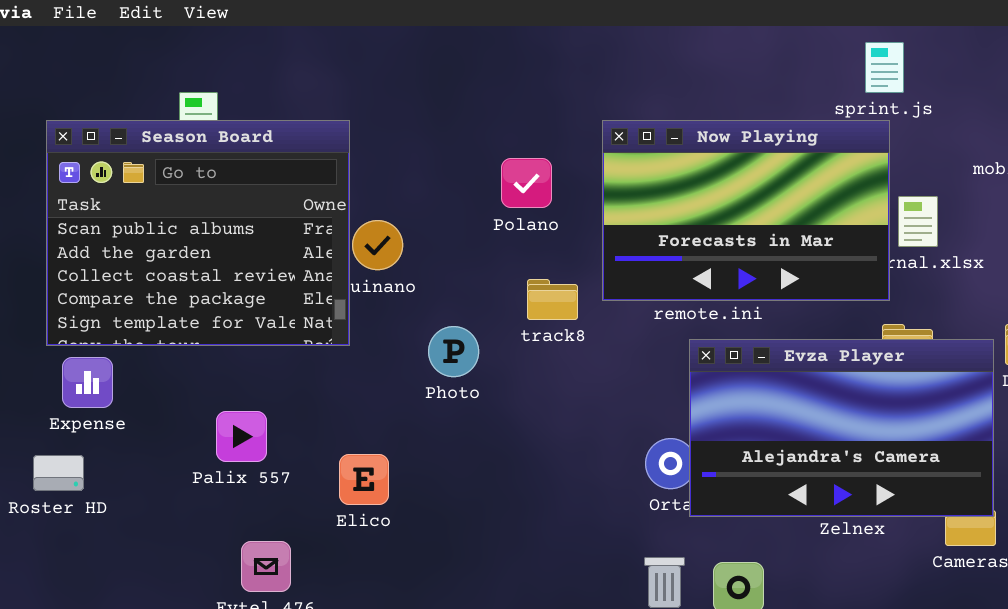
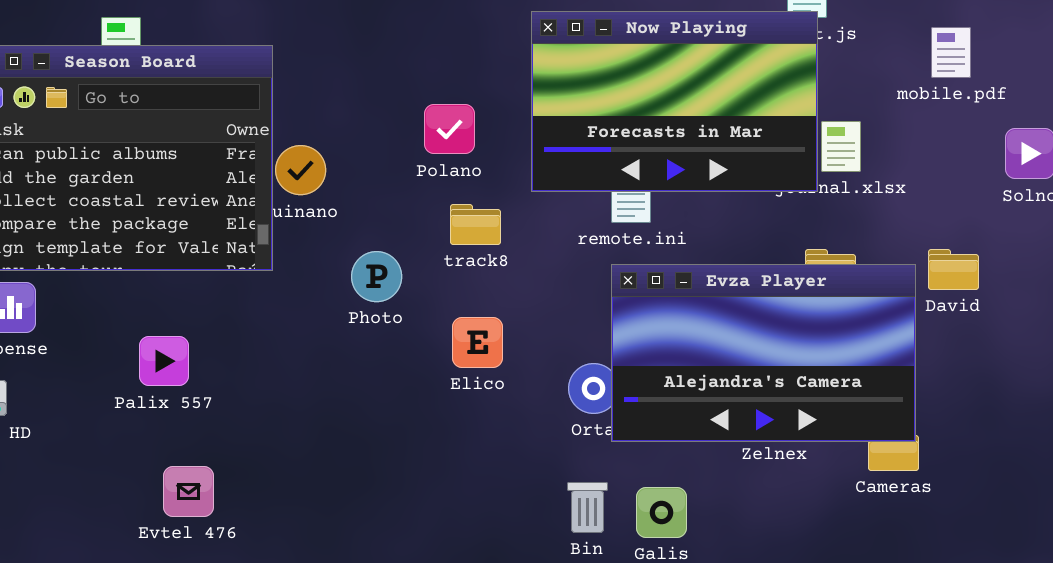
Now Playing: [602,120,890,301] -> [531,11,818,192], moved
Polano: [501,158,552,208] -> [424,104,475,154], moved
Elico: [339,454,389,505] -> [452,317,503,368], moved

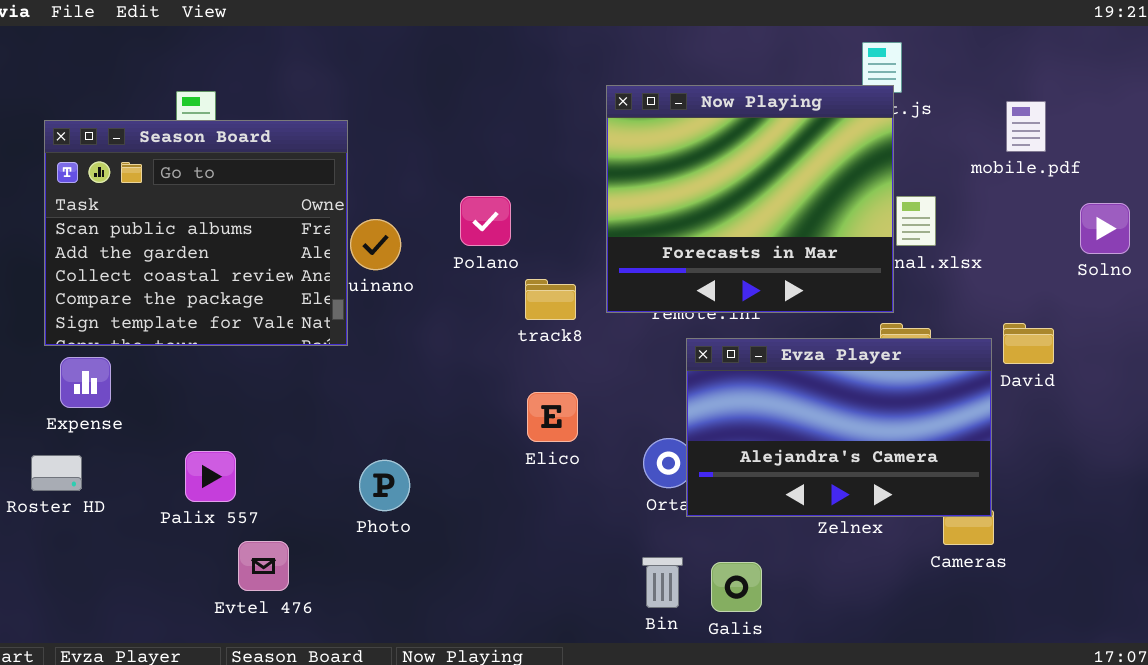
Now Playing: [531,11,818,192] -> [606,85,894,313], resized
Polano: [424,104,475,154] -> [460,196,511,246], moved
Photo: [351,251,402,302] -> [359,460,410,511], moved
Palix 557: [139,336,189,386] -> [185,451,236,502], moved

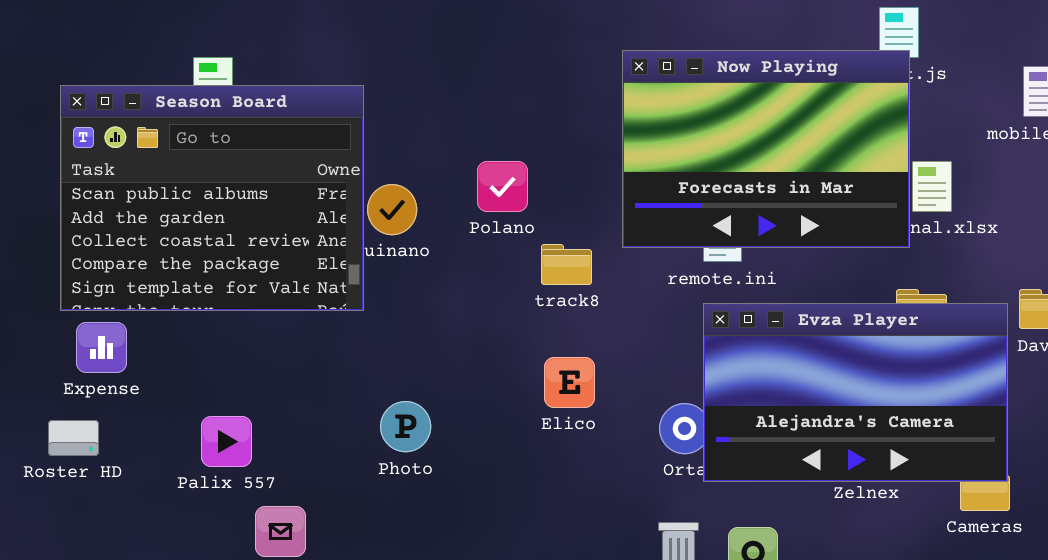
Now Playing: [606,85,894,313] -> [622,50,910,248], resized
Photo: [359,460,410,511] -> [380,401,431,452], moved

